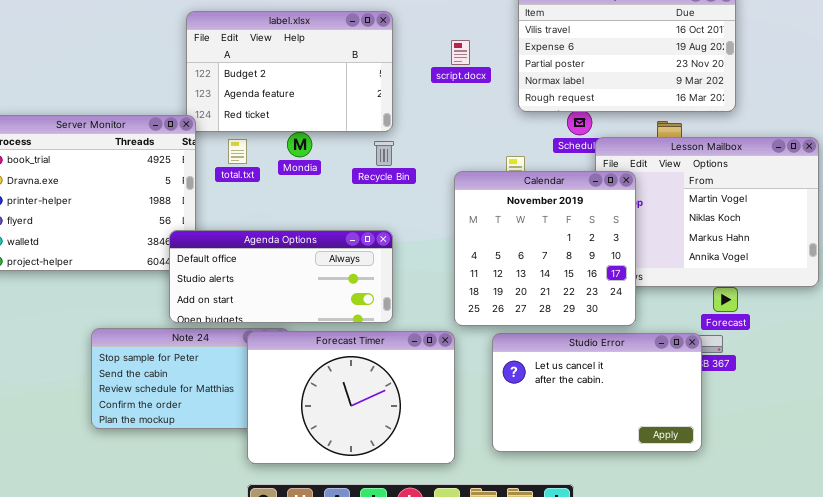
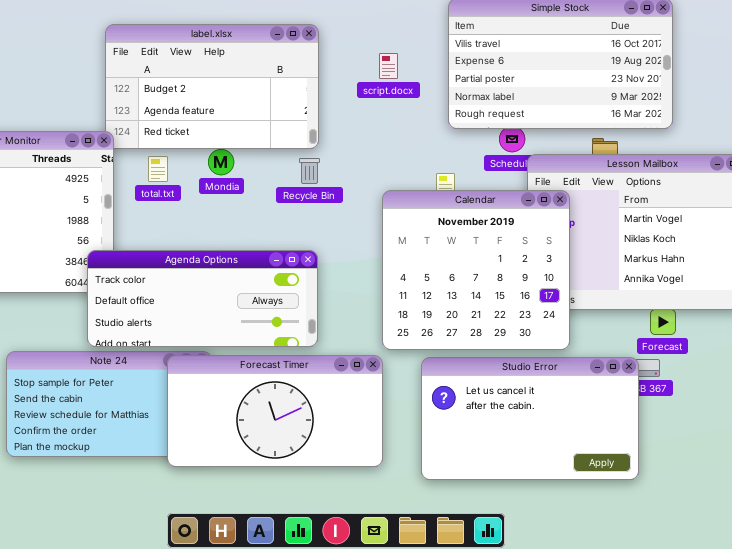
Agenda Options: [169,230,393,323] -> [87,250,318,347], scrolled up 1 row
Forecast Timer: [247,331,455,464] -> [167,355,383,467], resized

